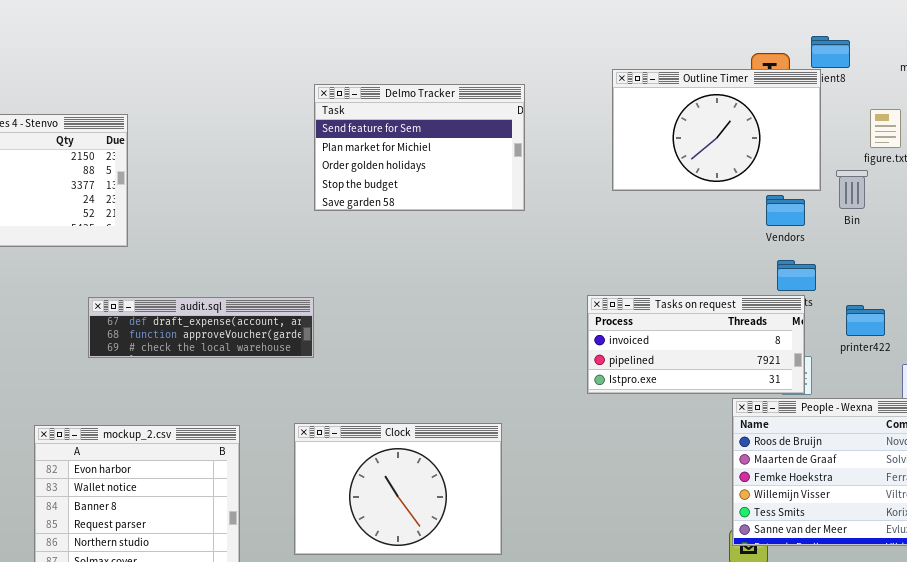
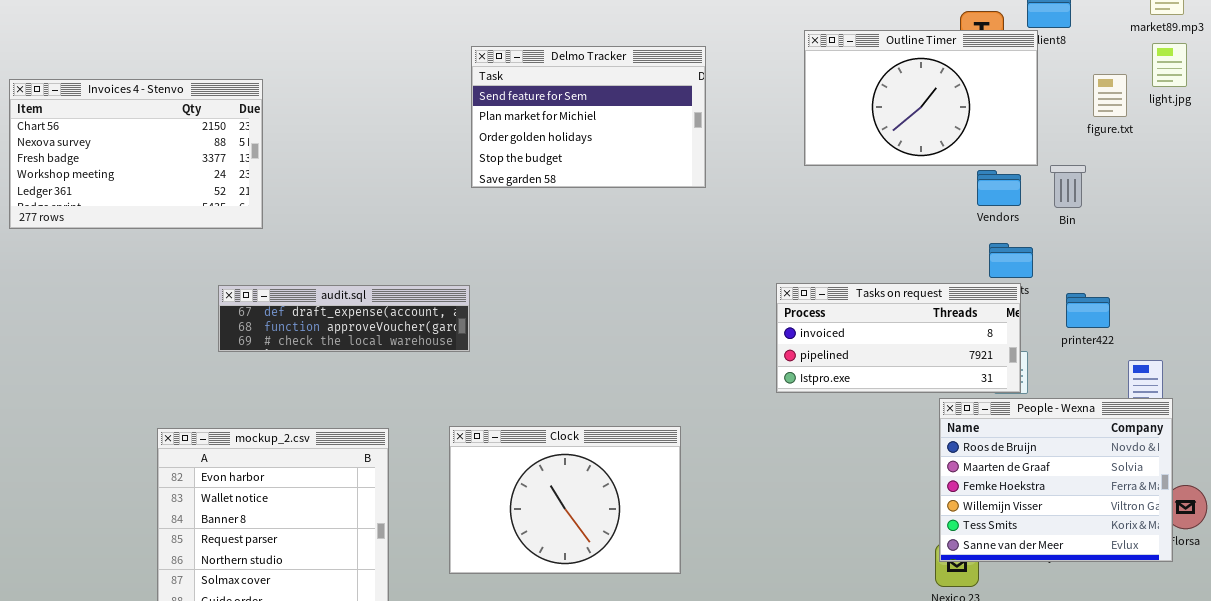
Bin: [836,170,868,209] -> [1050,165,1086,208], moved

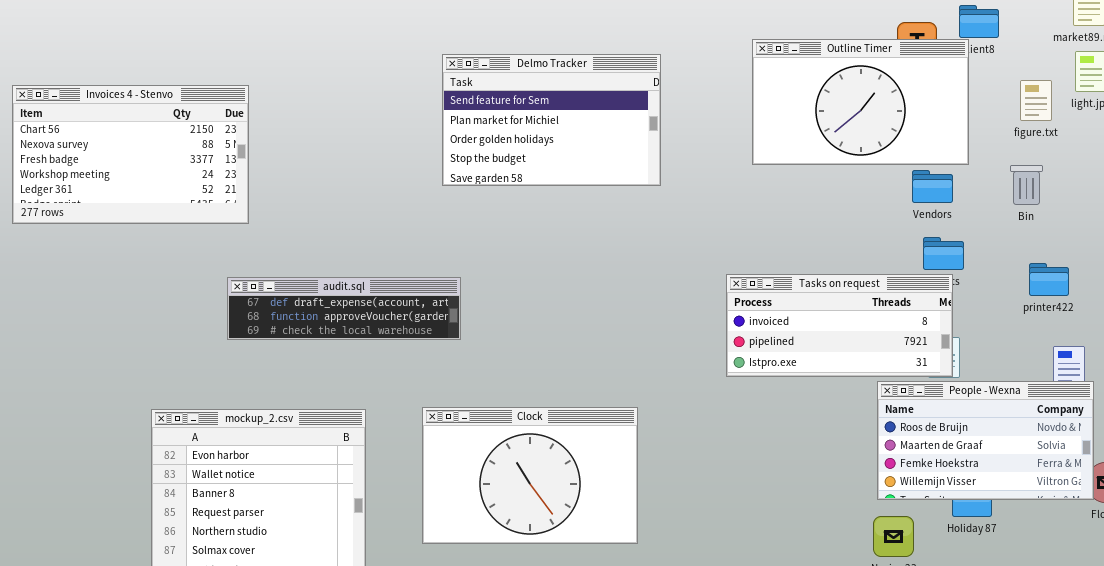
Bin: [1050,165,1086,208] -> [1010,165,1043,205], moved
audit.sql: [218,285,470,352] -> [227,277,461,340], moved
printer422: [1066,293,1110,328] -> [1029,263,1069,296], moved
People - Wexna: [939,398,1173,562] -> [877,381,1094,500], resized

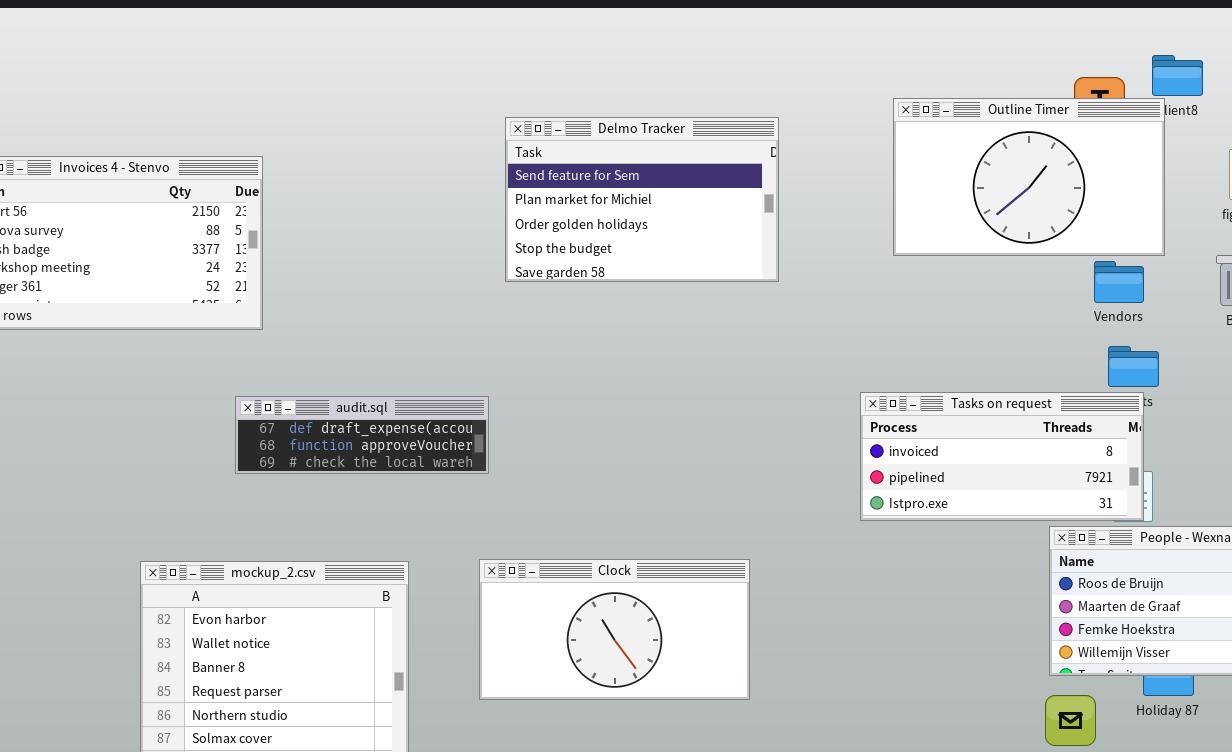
audit.sql: [227,277,461,340] -> [235,396,489,474], resized
Clock: [422,407,638,544] -> [479,559,750,700], resized

